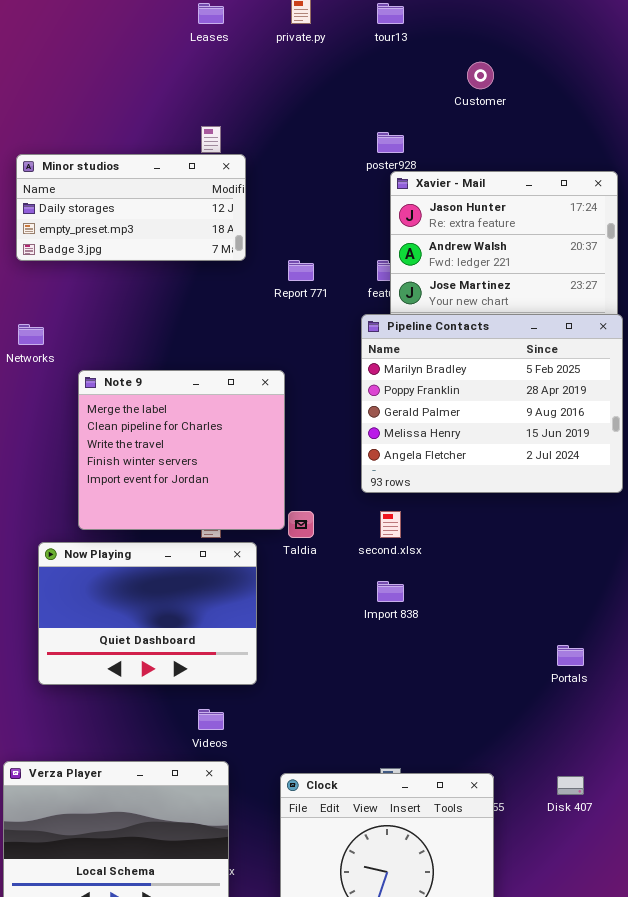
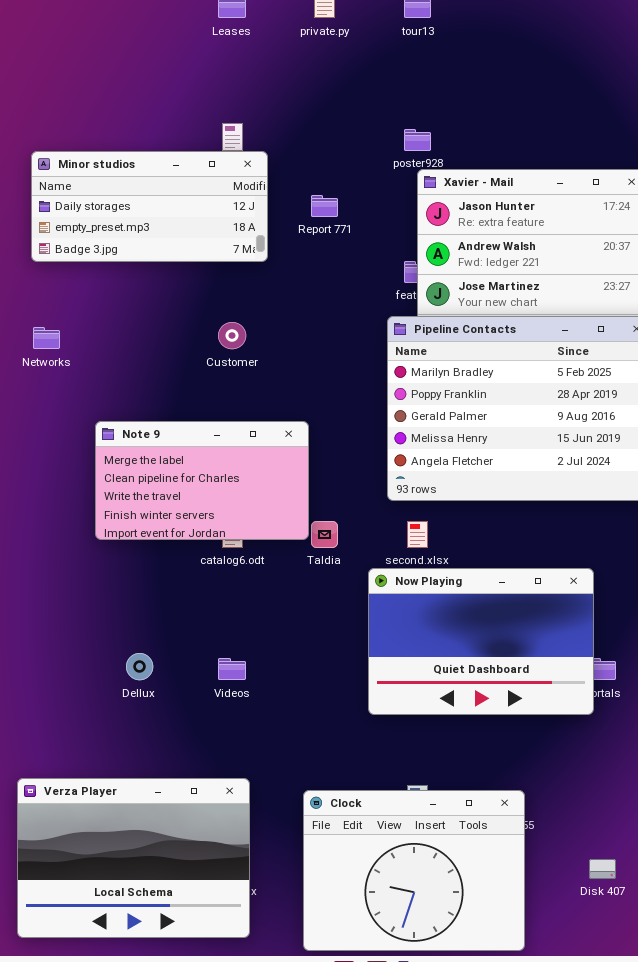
Customer: [467,62,494,89] -> [218,322,246,349], moved
Report 771: [288,260,314,281] -> [311,195,338,217], moved
Note 9: [78,370,285,530] -> [95,421,309,540], resized
Now Playing: [38,542,257,685] -> [368,568,594,715], moved
Videos: [198,709,224,730] -> [218,658,246,680], moved
Disk 407: [557,776,584,795] -> [589,859,616,879], moved

